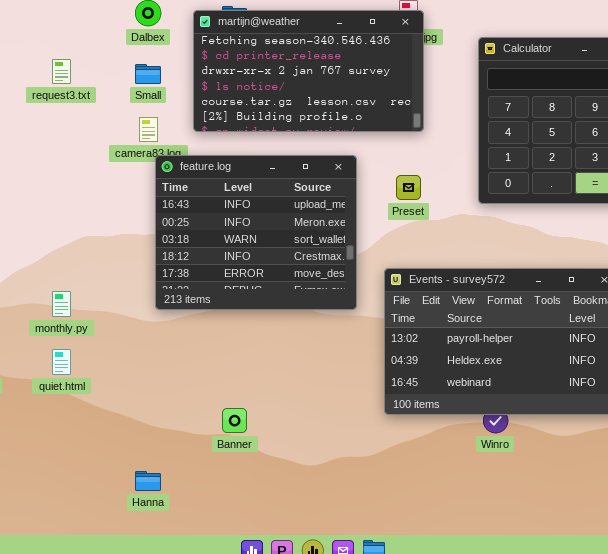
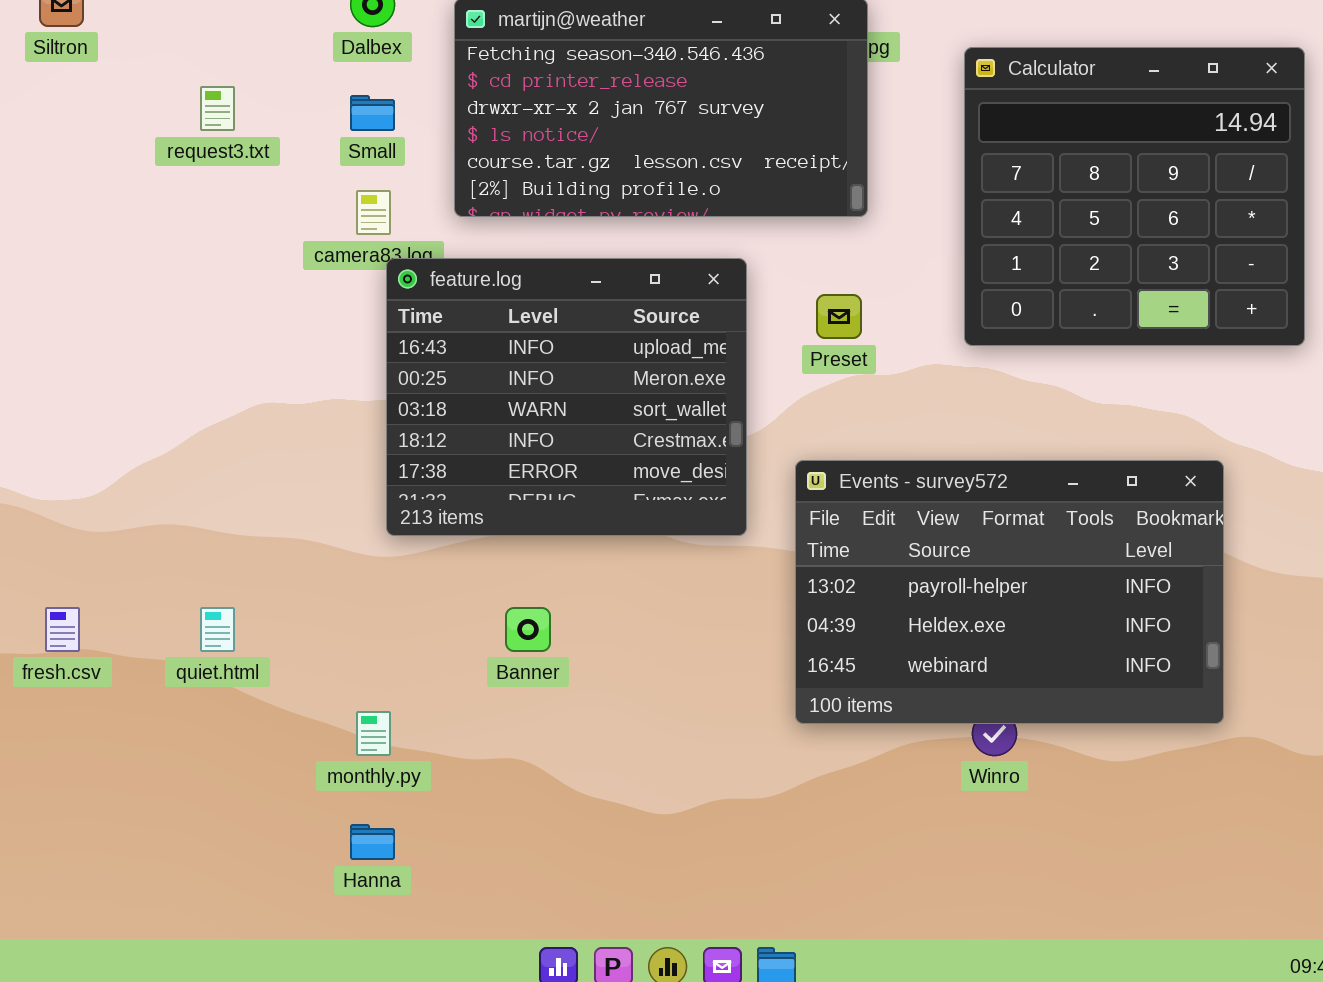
monthly.py: [52,291,71,317] -> [356,711,391,756], moved
Banner: [222,408,247,433] -> [505,607,551,652], moved

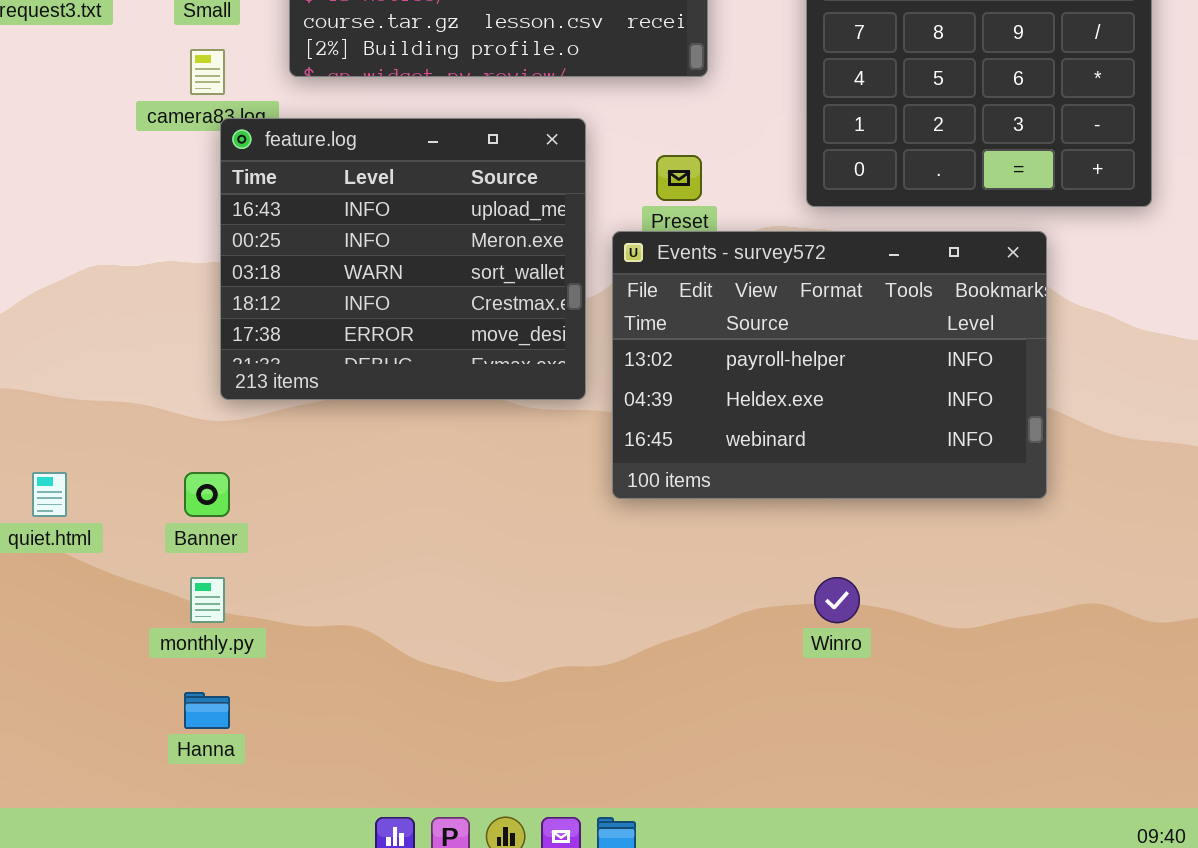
Events - survey572: [795,460,1224,724] -> [612,231,1047,499], moved
Banner: [505,607,551,652] -> [184,472,230,517], moved

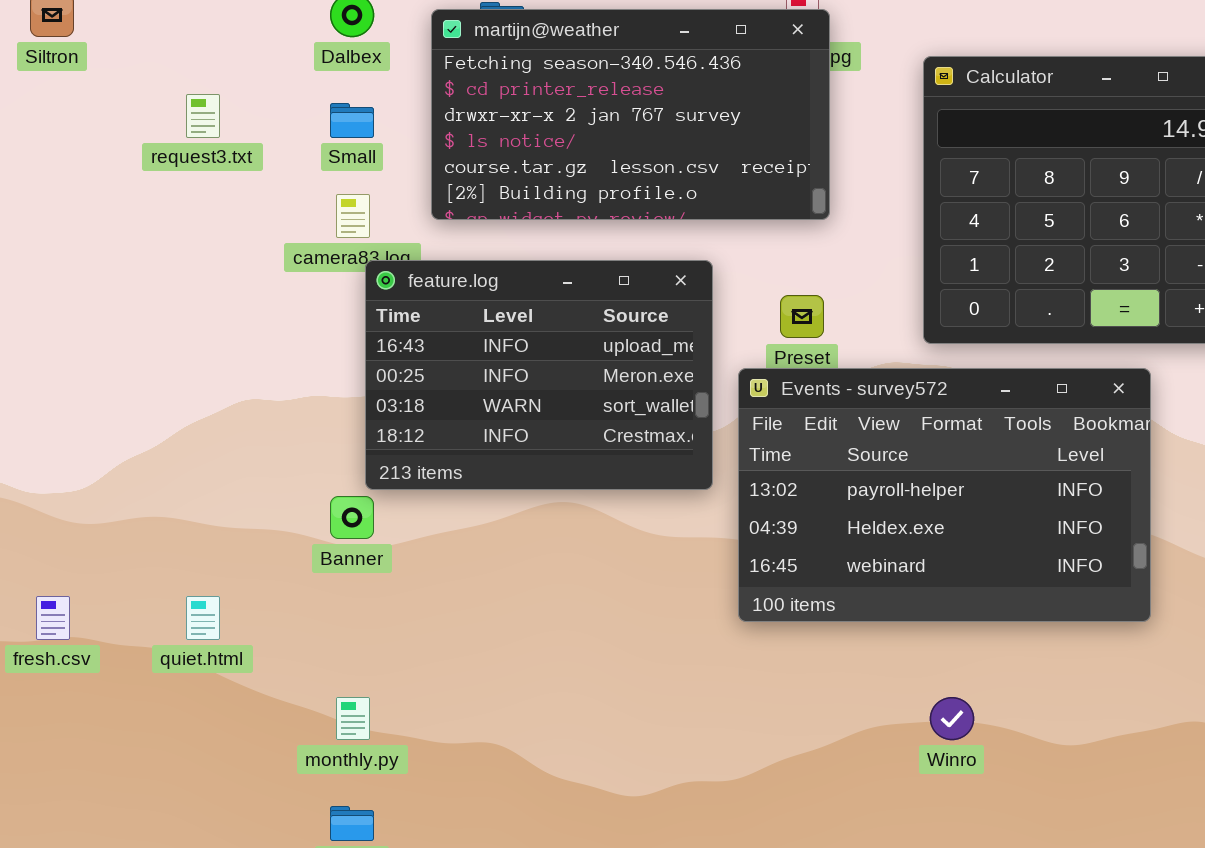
feature.log: [220,118,586,400] -> [365,260,713,490], resized
Banner: [184,472,230,517] -> [330,496,374,539], moved

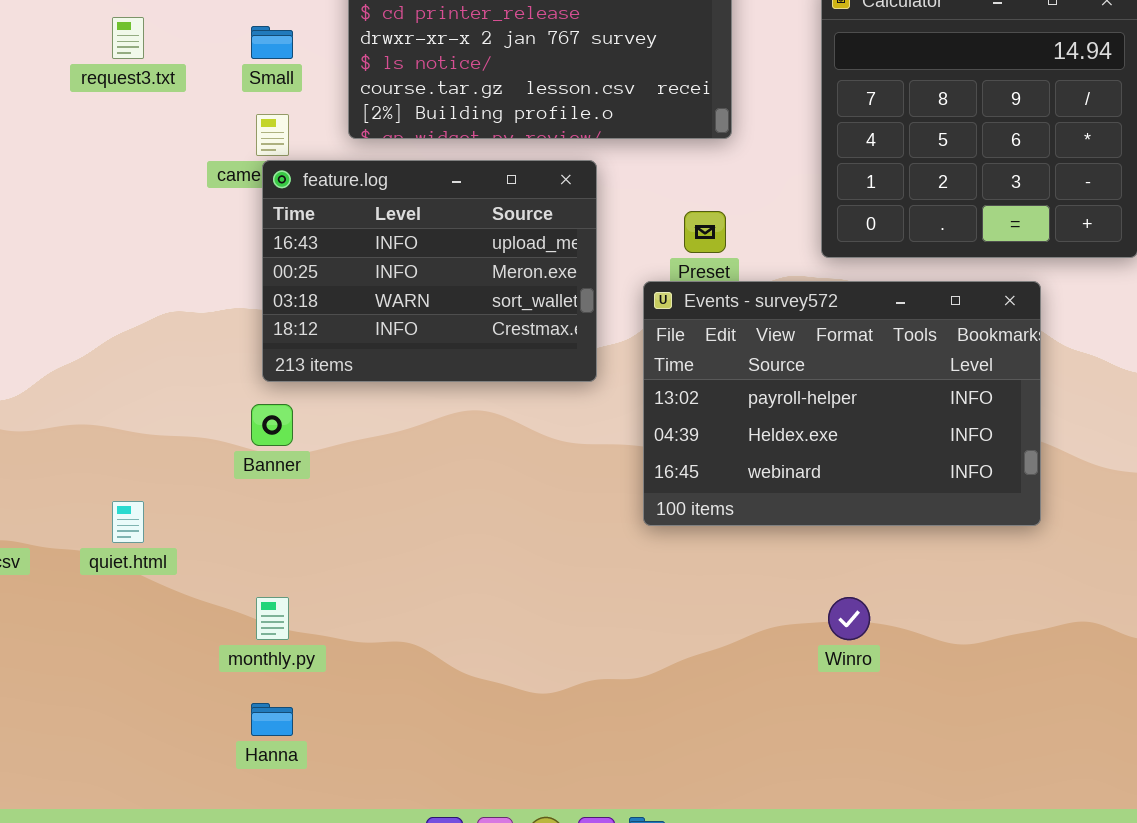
feature.log: [365,260,713,490] -> [262,160,597,382], moved

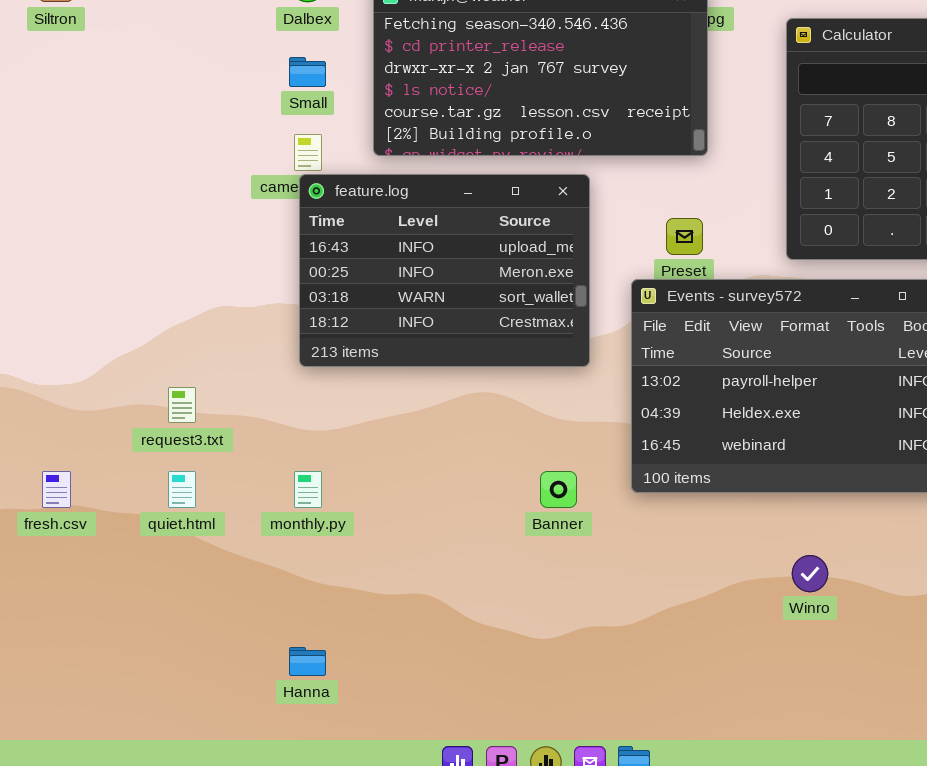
request3.txt: [112,17,144,59] -> [168,387,196,423], moved
Banner: [251,404,293,446] -> [540,471,577,508], moved
monthly.py: [256,597,289,640] -> [294,471,322,508], moved

